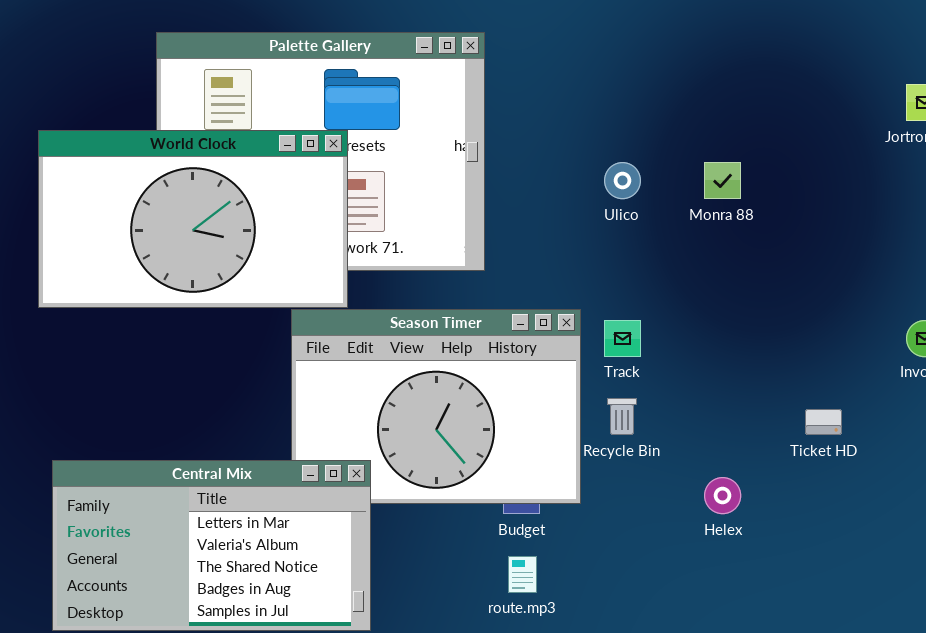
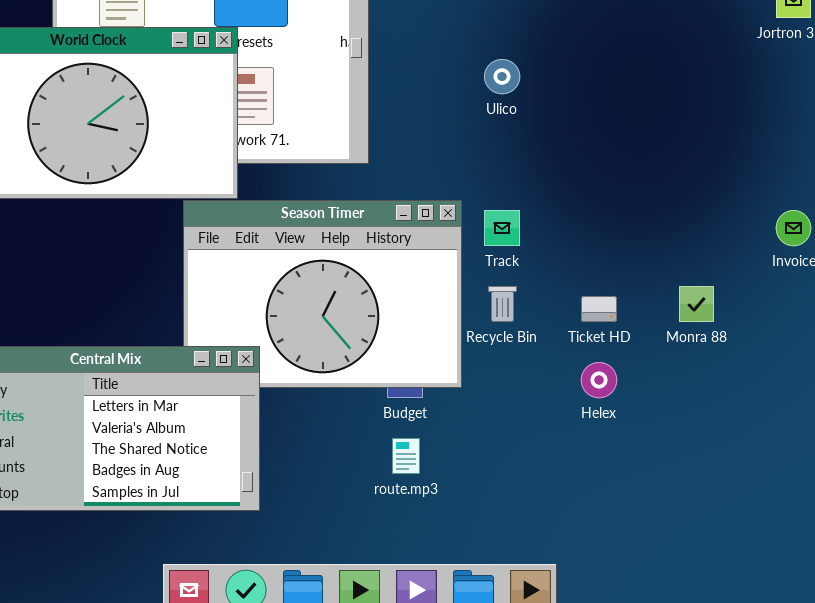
Monra 88: [704,162,741,199] -> [679,286,714,322], moved
Ticket HD: [805,409,842,435] -> [581,296,617,322], moved

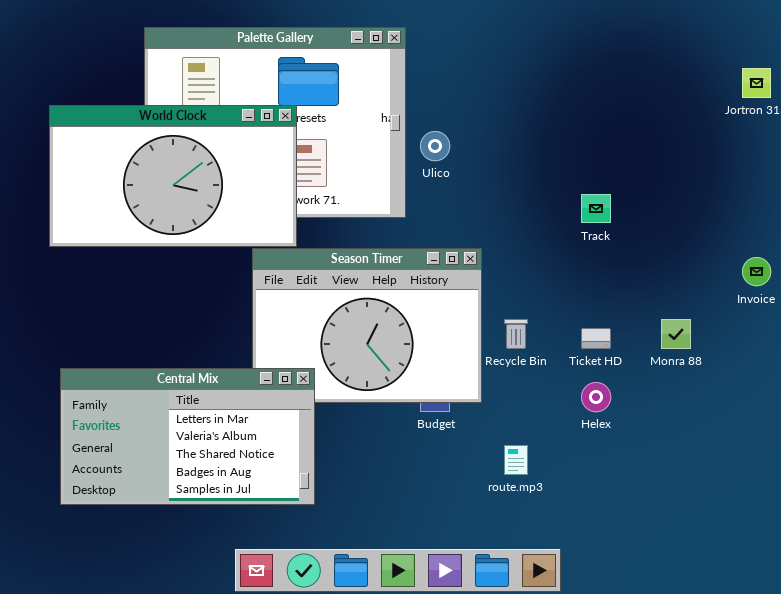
Ulico: [484,59,520,94] -> [420,131,450,161], moved
Track: [484,210,520,246] -> [581,194,611,223], moved
route.mp3: [392,438,420,474] -> [504,445,528,475], moved

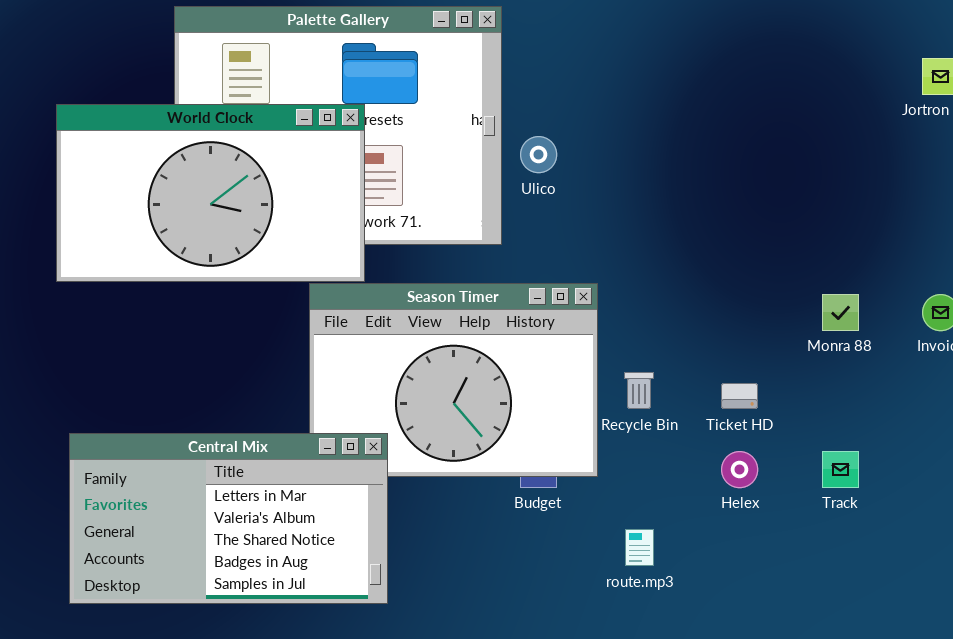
Track: [581,194,611,223] -> [822,451,859,488], moved
Monra 88: [661,319,691,349] -> [822,294,859,331], moved

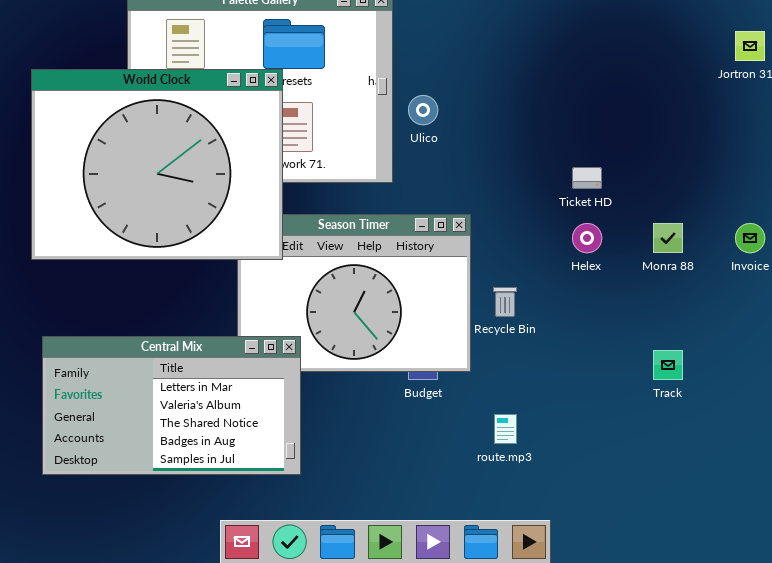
World Clock: [56,104,365,282] -> [31,69,283,260], resized
Ticket HD: [721,383,758,409] -> [572,167,602,189], moved
Helex: [721,451,758,488] -> [572,223,602,253], moved

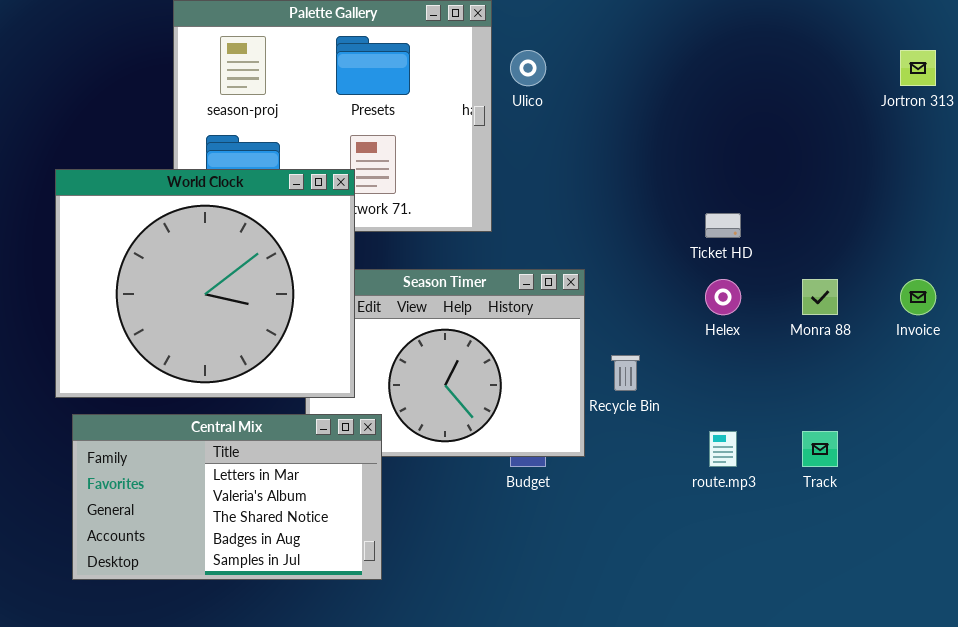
World Clock: [31,69,283,260] -> [55,169,355,398], moved
Ulico: [408,95,438,125] -> [510,50,546,86], moved
route.mp3: [494,414,517,444] -> [709,431,737,467], moved

